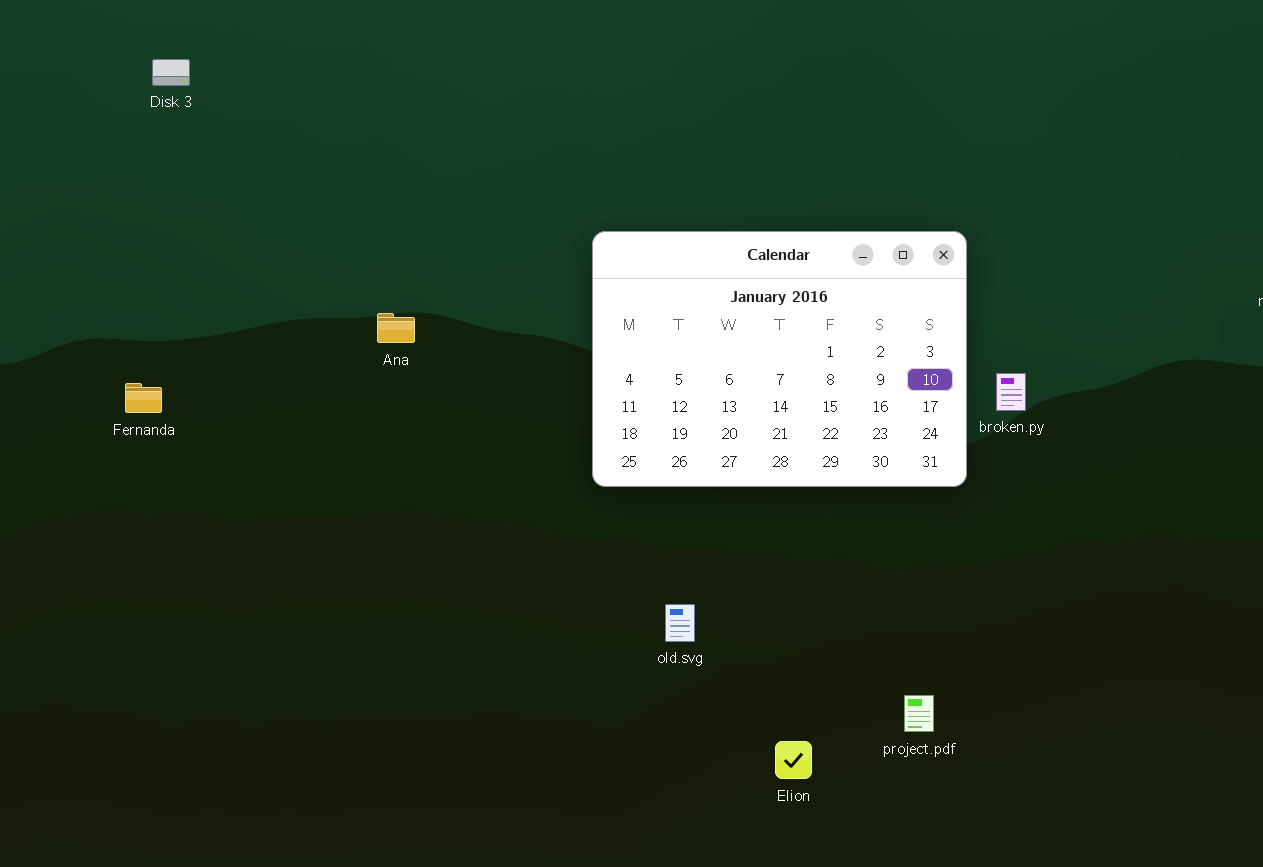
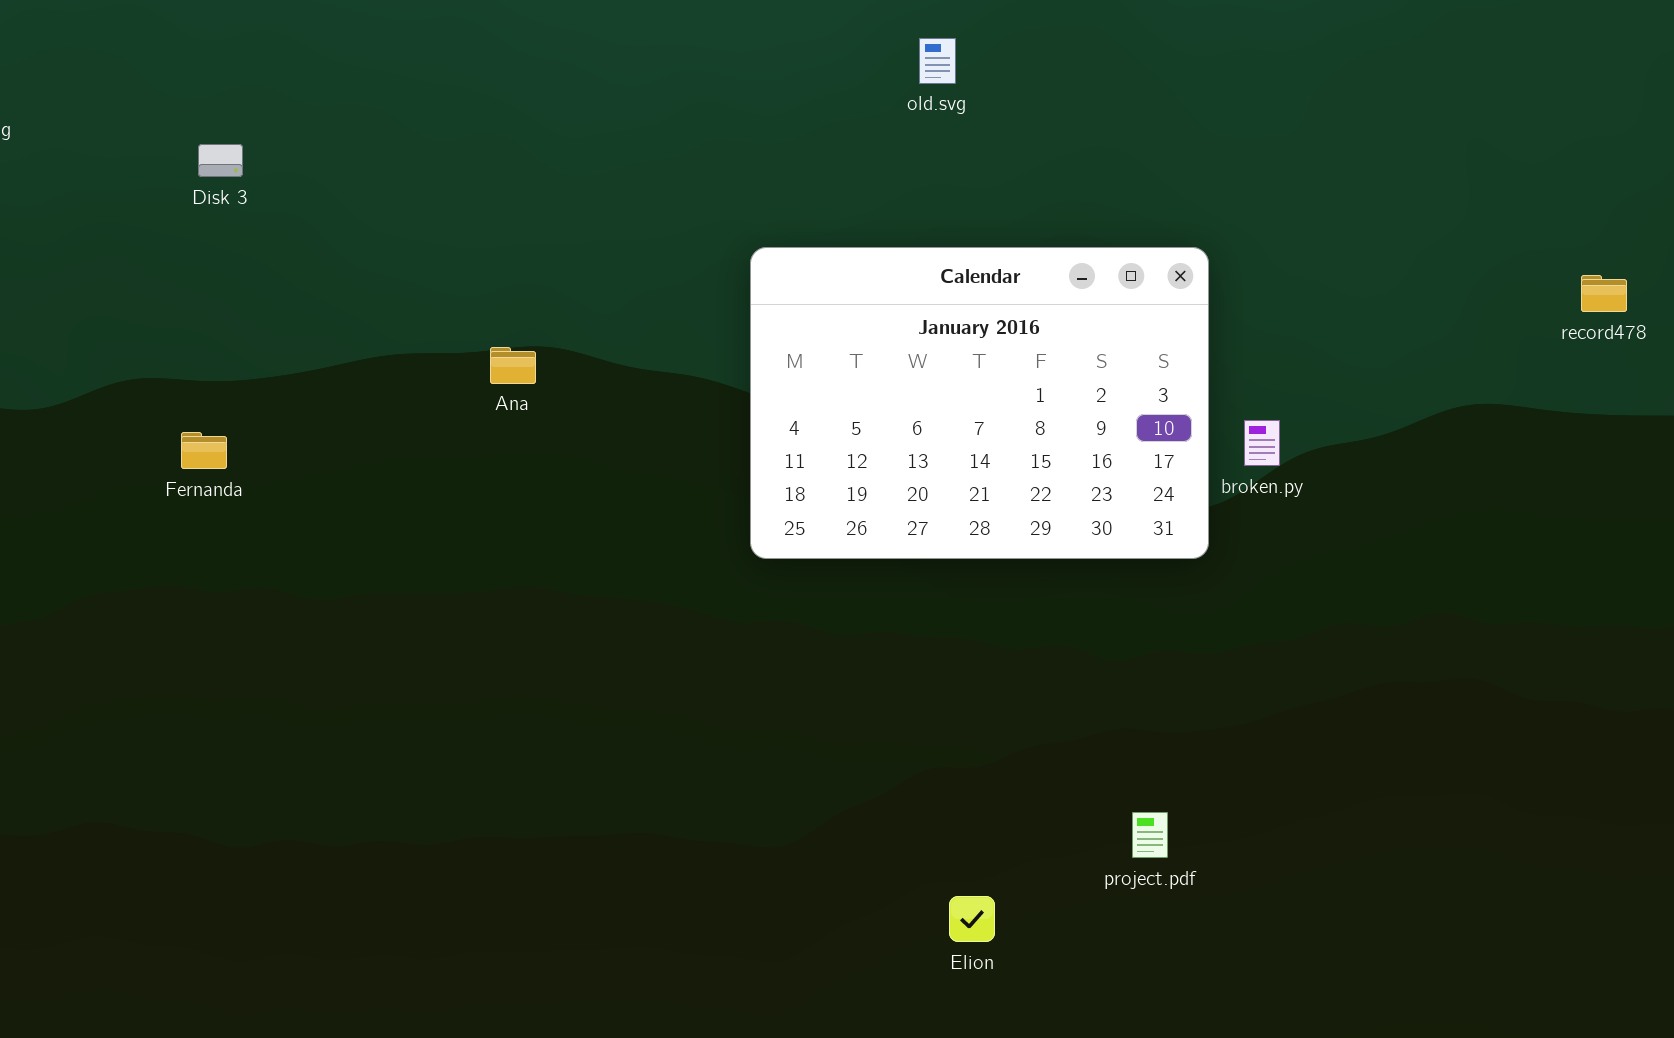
Disk 3: [152,59,190,86] -> [198,144,243,177], moved
old.svg: [665,604,695,642] -> [919,38,956,84], moved
Elion: [775,741,812,779] -> [949,896,995,942], moved

